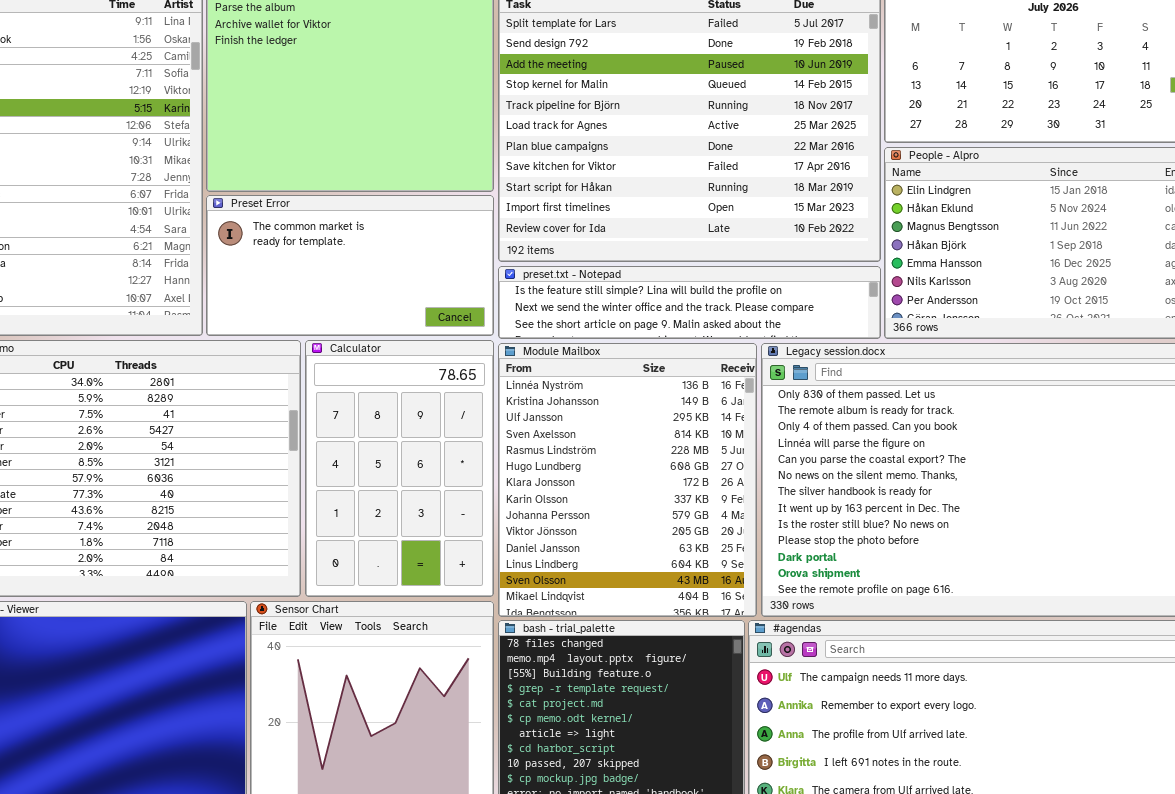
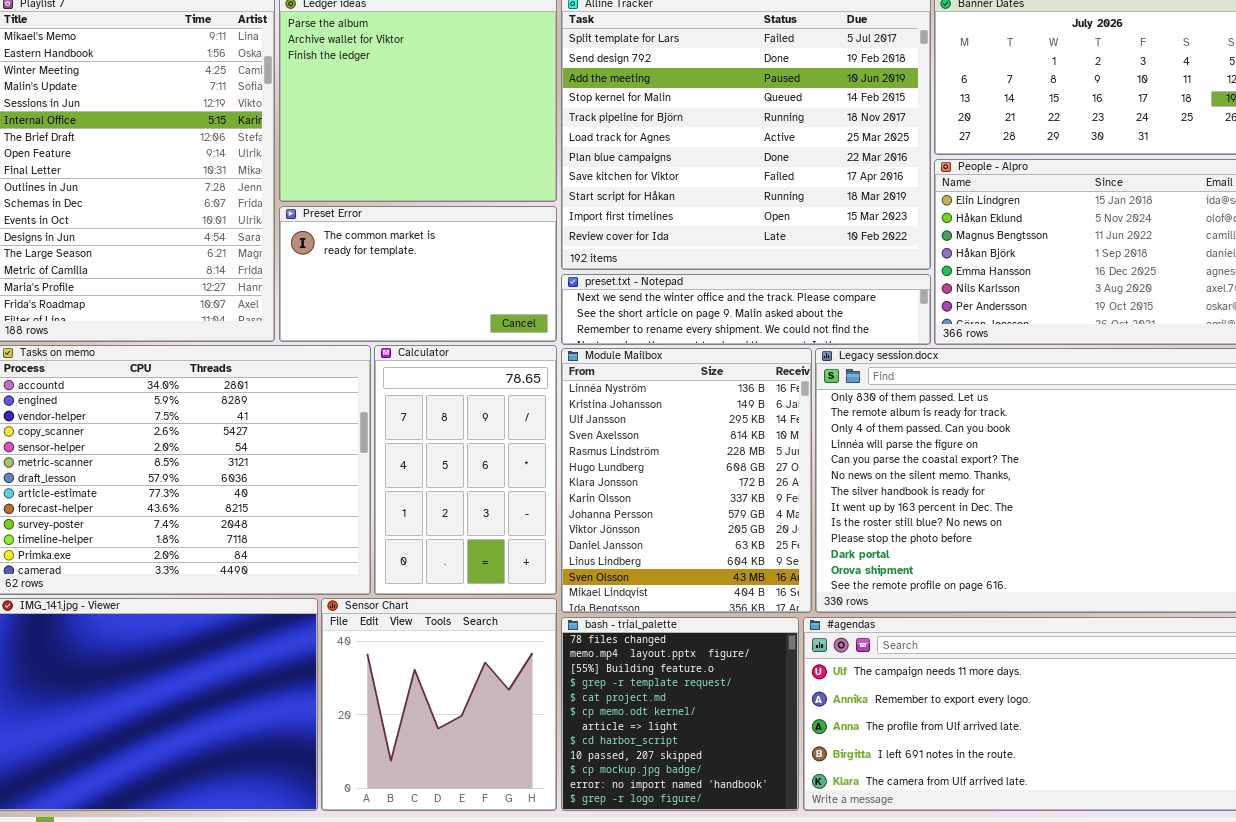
preset.txt - Notepad: [498,266,881,339] -> [561,274,931,345], scrolled down 1 row

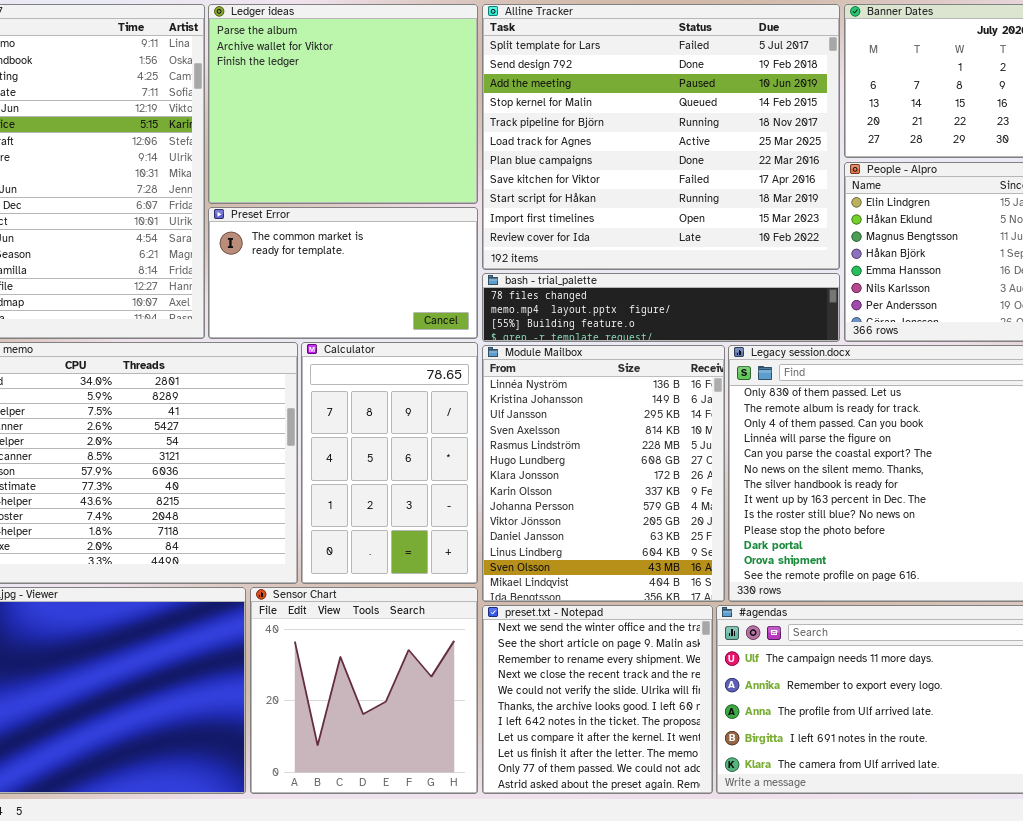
preset.txt - Notepad: [561,274,931,345] -> [482,605,713,794], moved, resized
bash - trial_palette: [561,617,799,811] -> [482,273,840,342], moved, resized

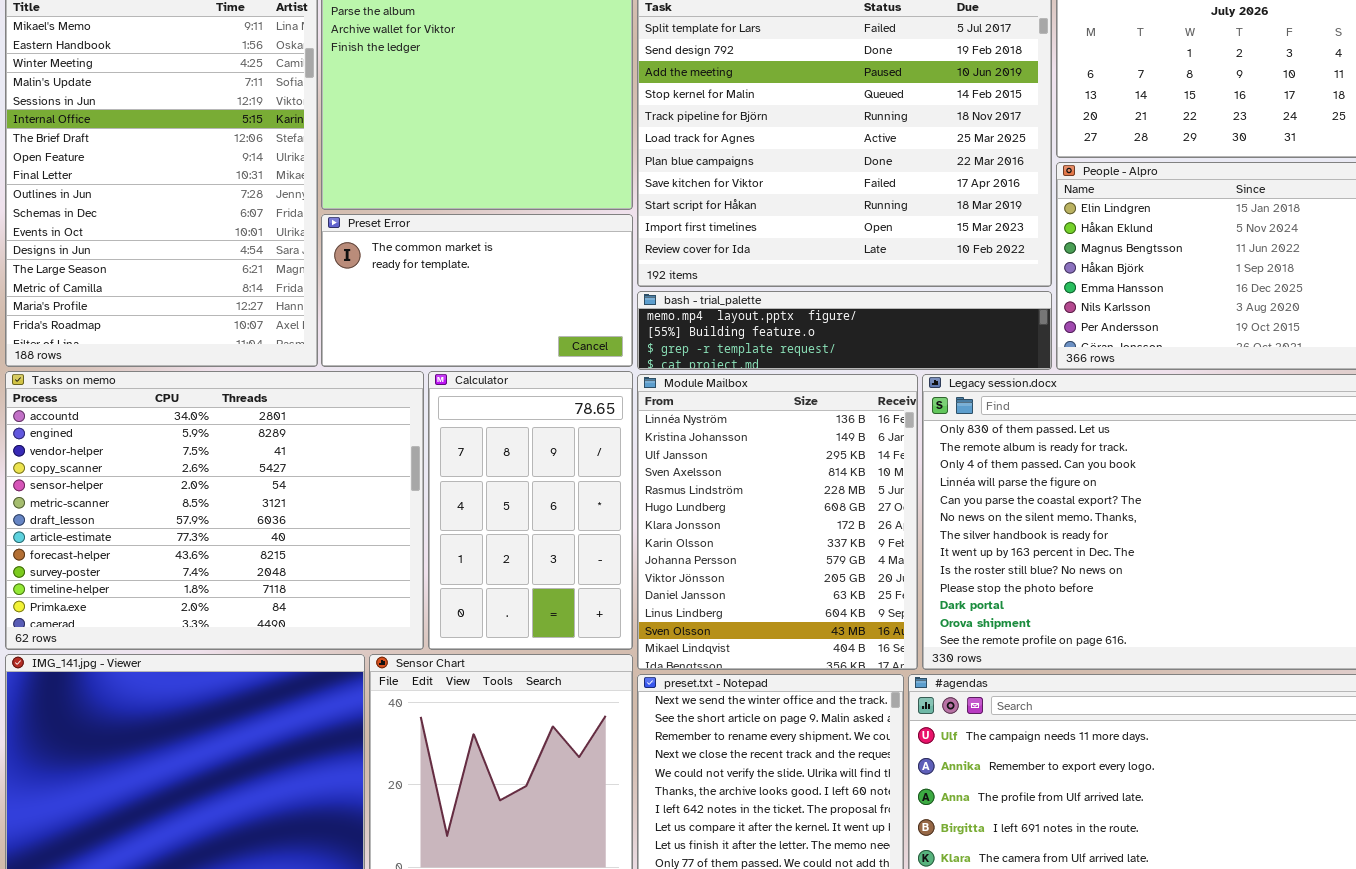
bash - trial_palette: [482,273,840,342] -> [637,291,1052,370], scrolled down 1 row

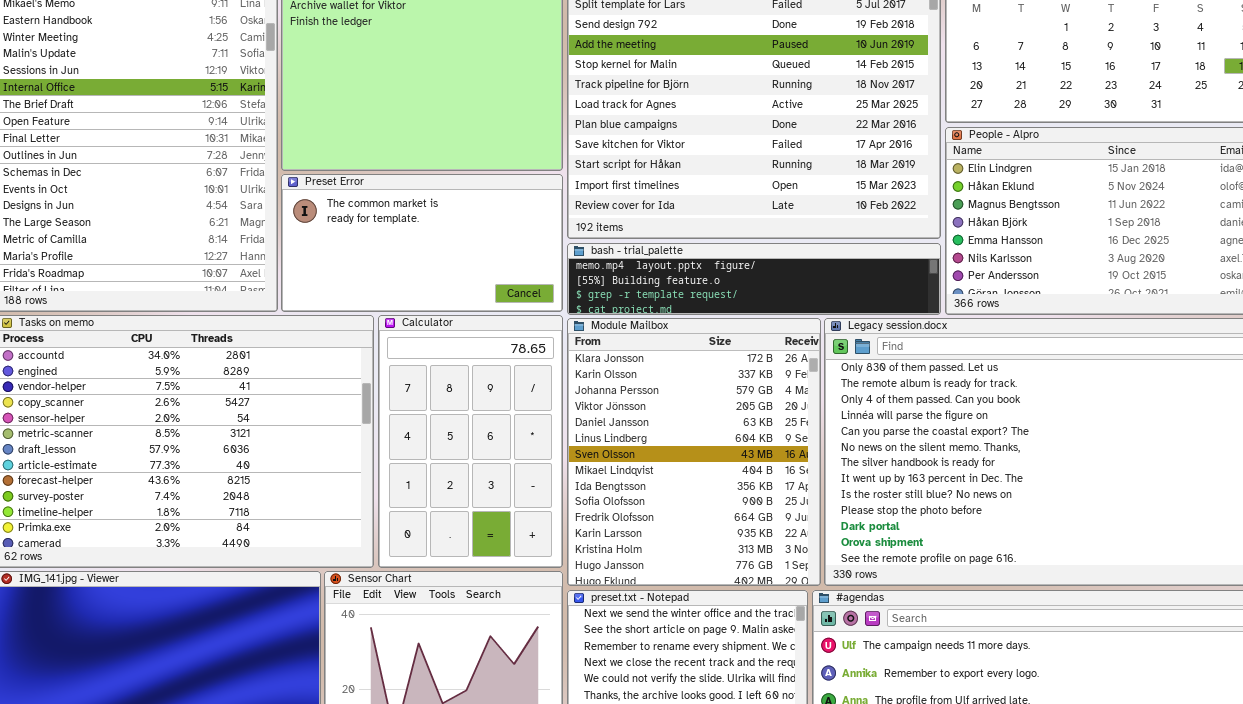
Module Mailbox: [637,374,918,670] -> [567,318,821,586], scrolled down 6 rows

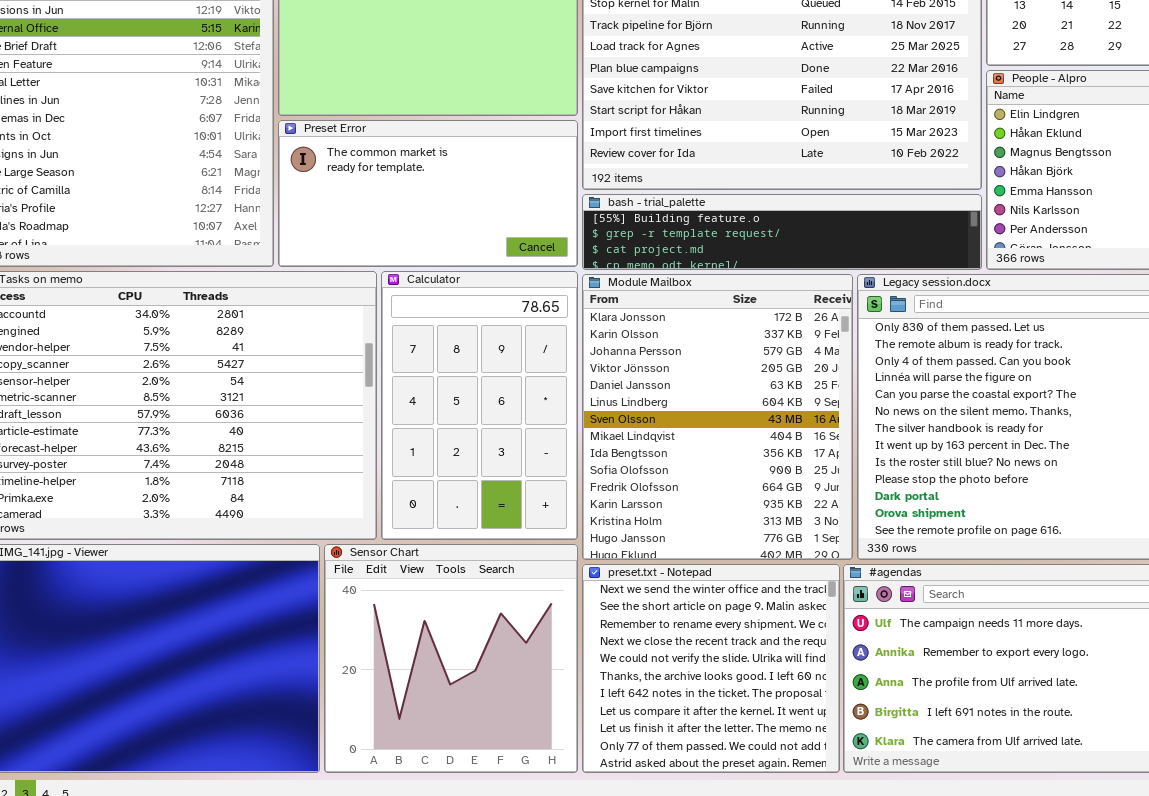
bash - trial_palette: [567,243,941,315] -> [582,194,982,270], scrolled down 1 row

